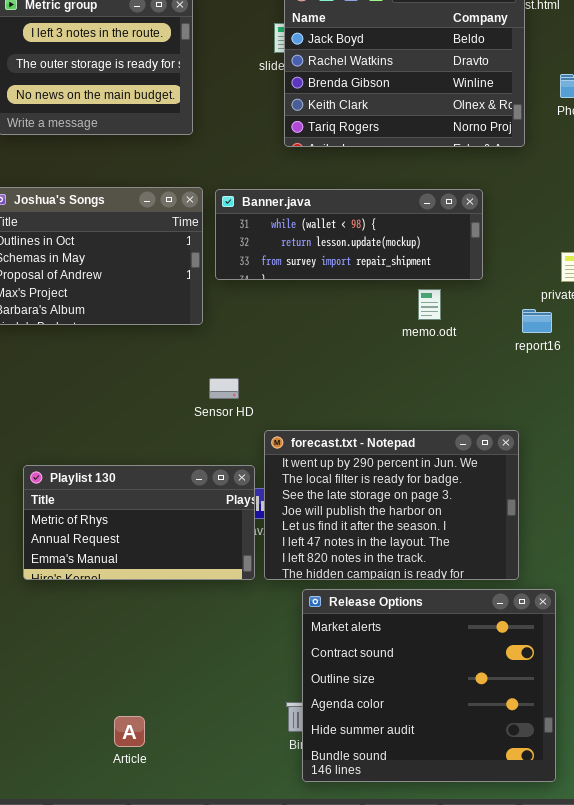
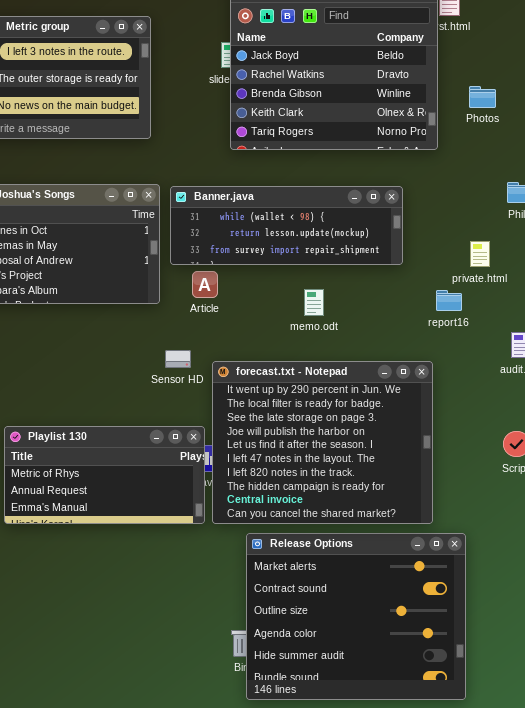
memo.odt: [418,289,441,320] -> [304,289,324,316], moved
forecast.txt - Notepad: [264,430,519,580] -> [212,361,433,524], resized
Article: [114,716,145,747] -> [192,271,218,298], moved

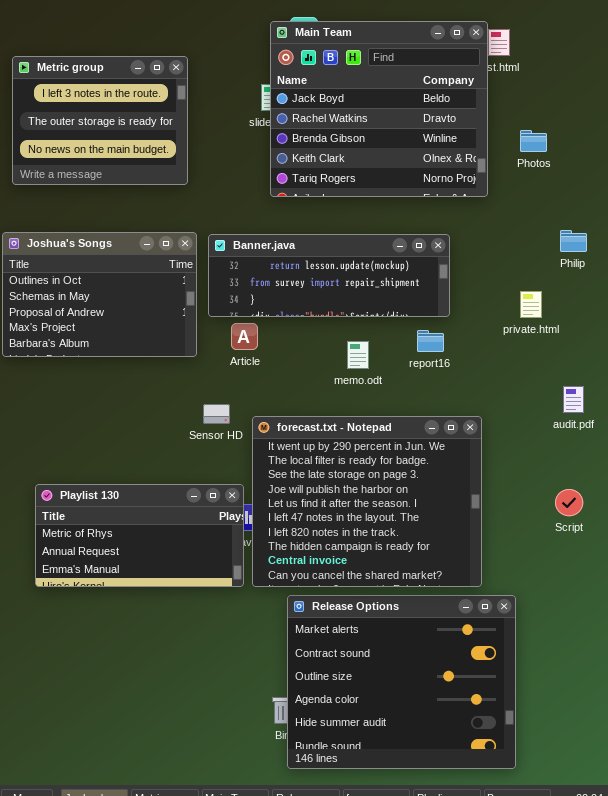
Banner.java: [170,186,403,265] -> [208,234,450,317], scrolled down 1 row
report16: [436,290,462,311] -> [417,330,444,352], moved

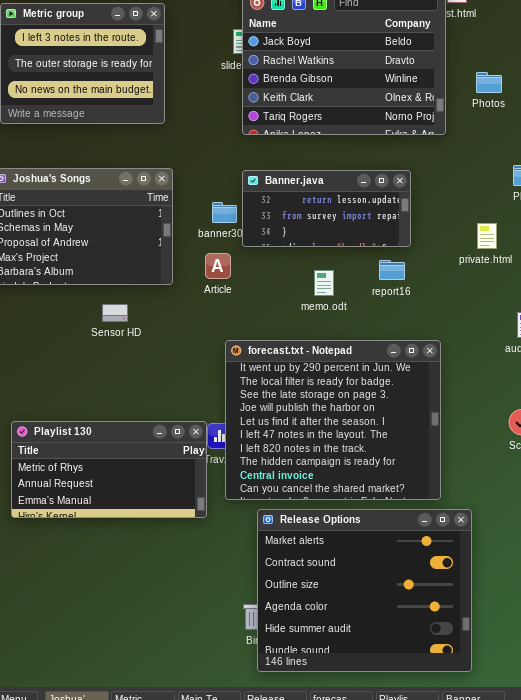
Banner.java: [208,234,450,317] -> [242,170,411,247], resized
Sensor HD: [203,404,230,424] -> [102,304,128,322], moved
Playlist 130: [35,484,244,587] -> [11,421,207,518], moved

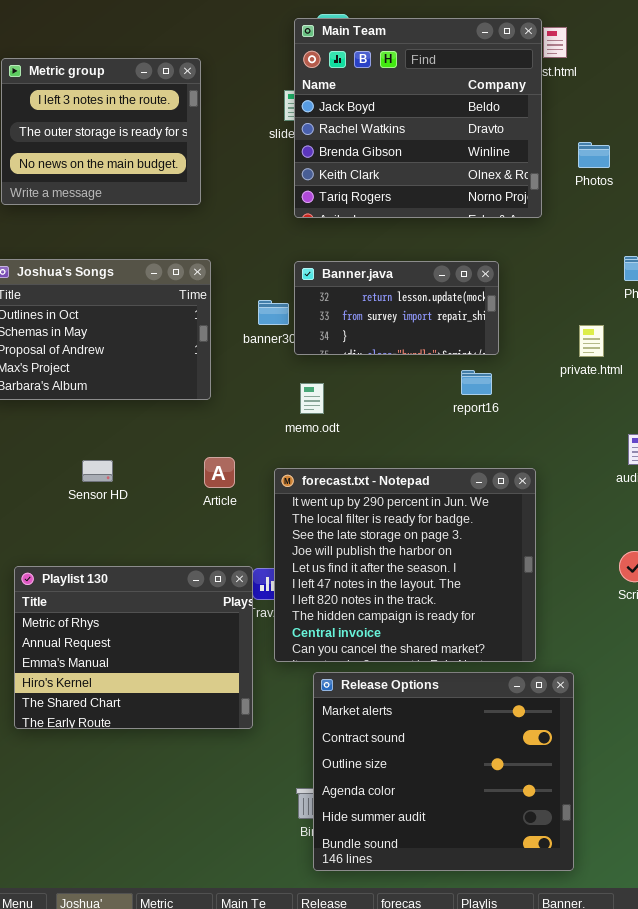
Article: [205,253,231,279] -> [204,457,235,488], moved
memo.odt: [314,270,334,296] -> [300,383,324,414], moved
Sensor HD: [102,304,128,322] -> [82,460,113,482], moved
Playlist 130: [11,421,207,518] -> [14,566,253,729], resized

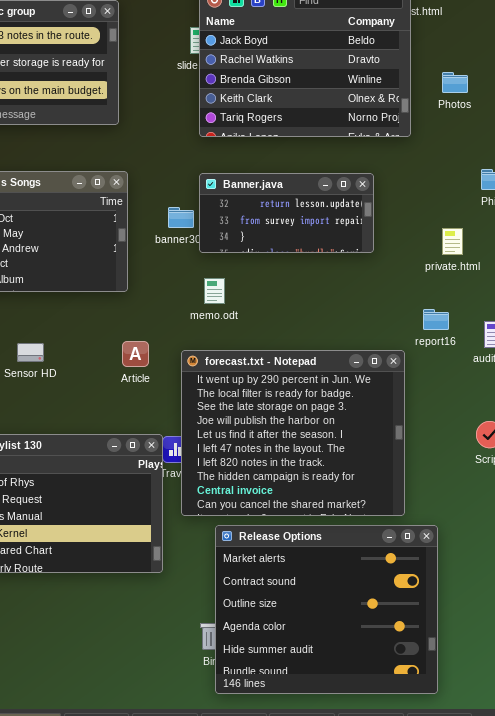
report16: [461,370,492,395] -> [423,309,449,330], moved

